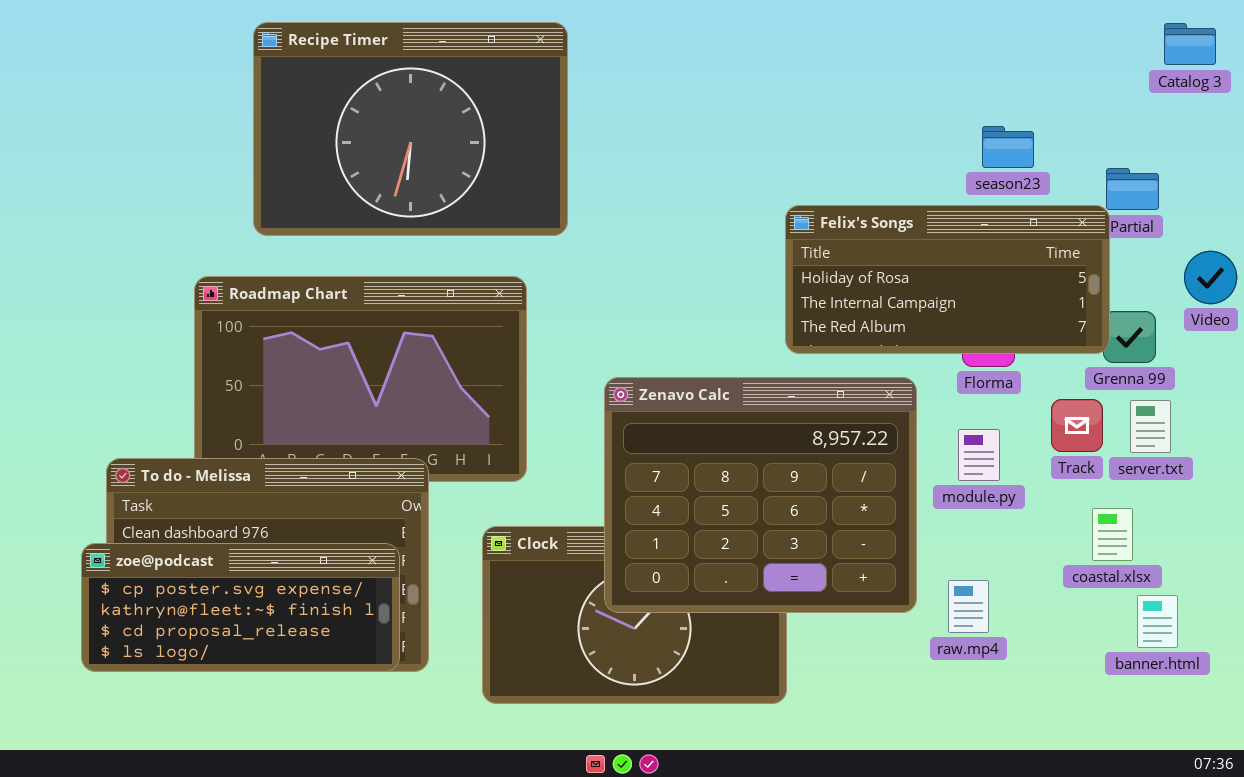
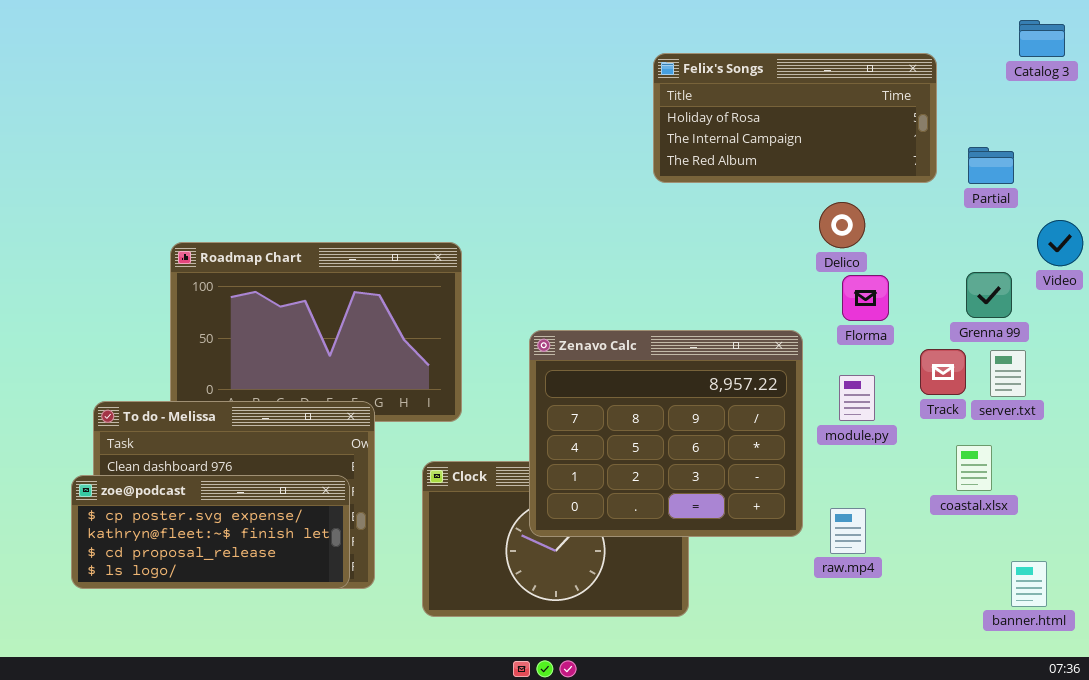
Recipe Timer: [253,22,568,236] -> none, closed
Felix's Songs: [785,205,1110,354] -> [653,53,937,183], moved
banner.html: [1137,595,1178,648] -> [1011,561,1047,607], moved

